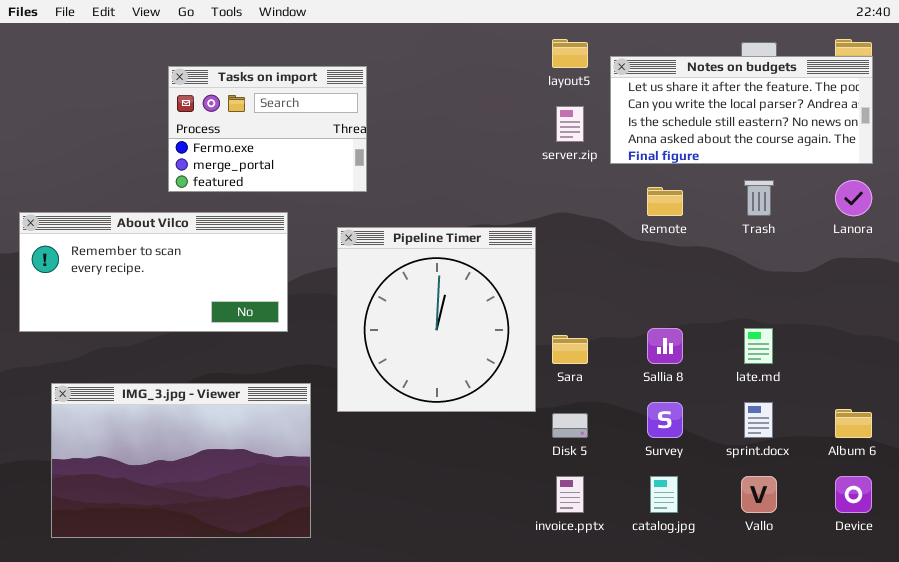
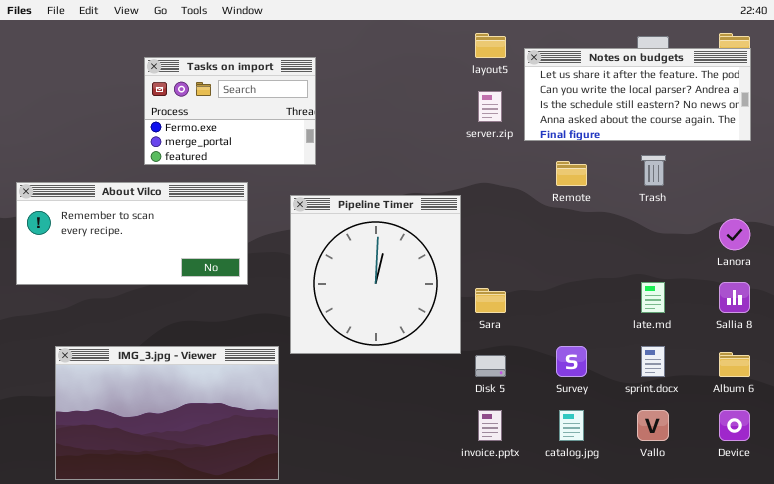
Lanora: [835,180,872,216] -> [719,219,750,250], moved
Sallia 8: [647,328,683,364] -> [719,282,750,313], moved
IMG_3.jpg - Viewer: [51,383,311,538] -> [55,346,279,480], moved

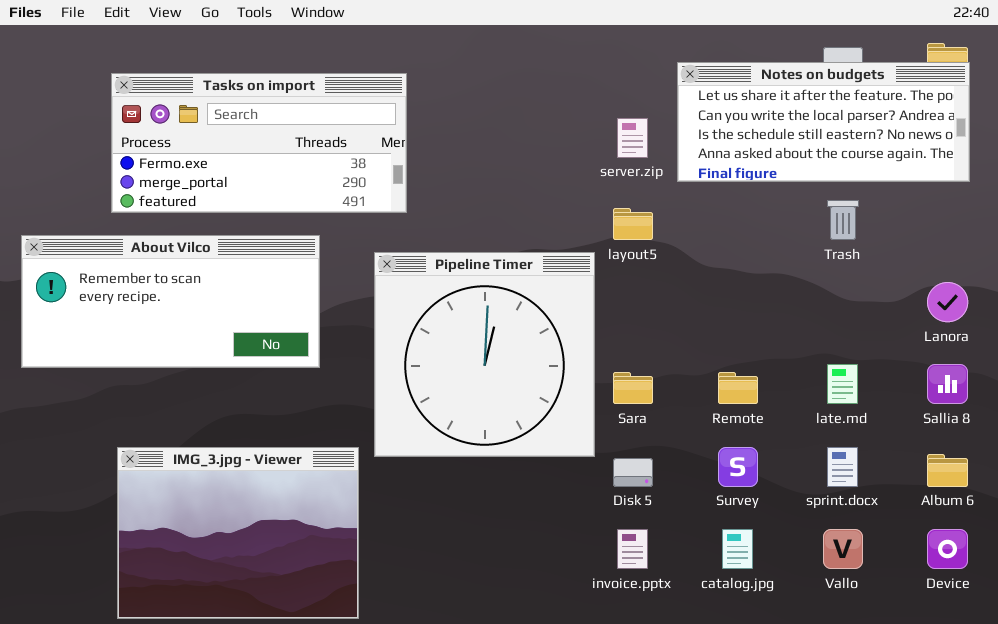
layout5: [475,33,506,58] -> [613,208,653,240], moved
Tasks on import: [144,57,316,165] -> [111,73,407,213], resized
Remote: [556,161,587,186] -> [718,372,758,404], moved
IMG_3.jpg - Viewer: [55,346,279,480] -> [117,447,359,619], resized

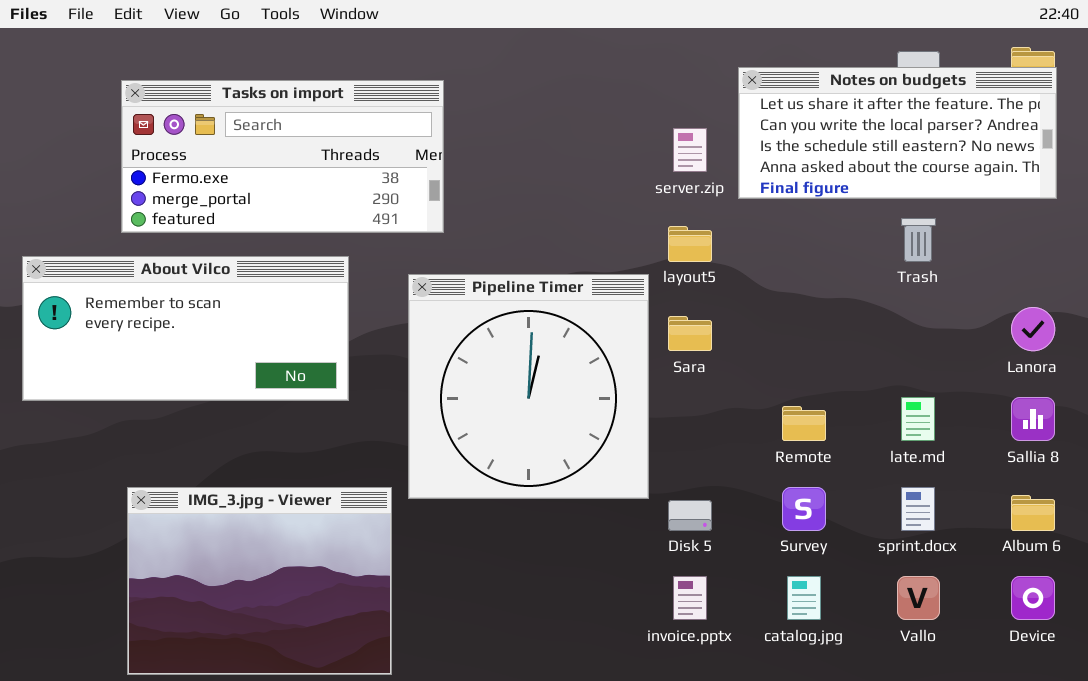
Sara: [613,372,653,404] -> [668,316,712,351], moved

